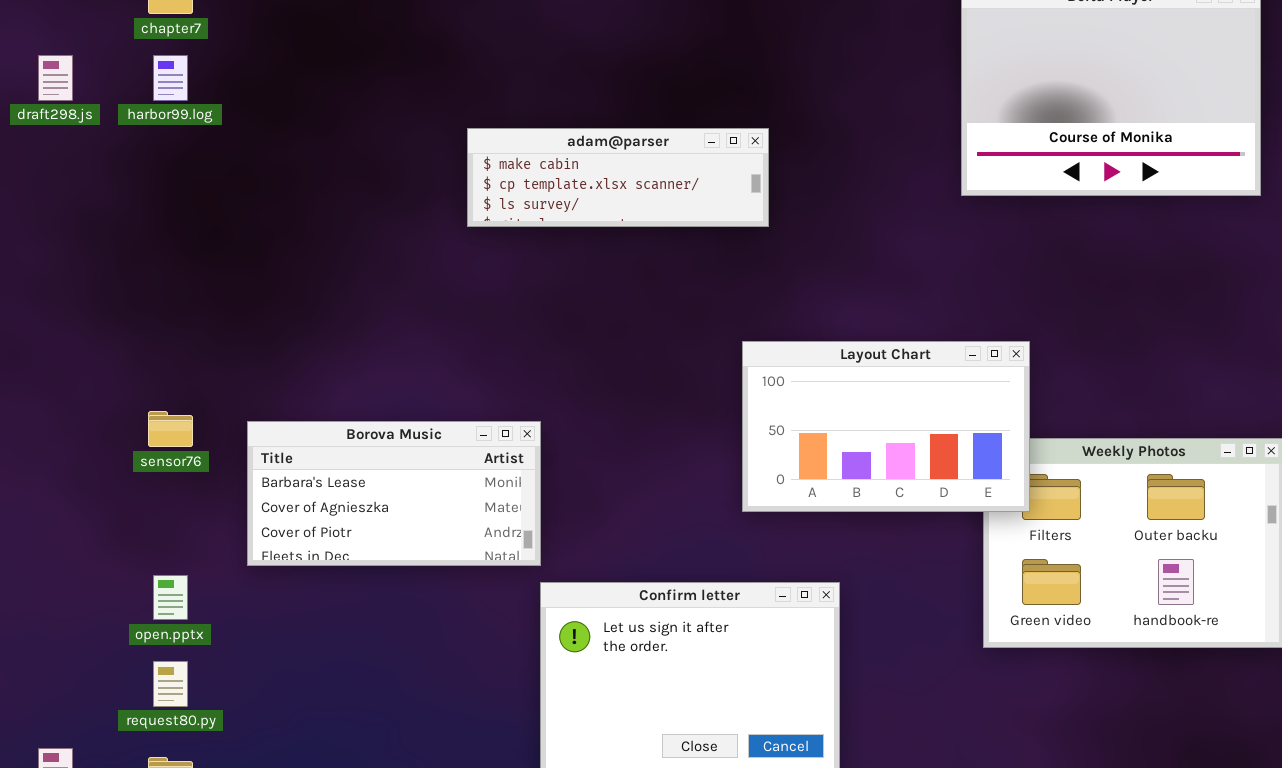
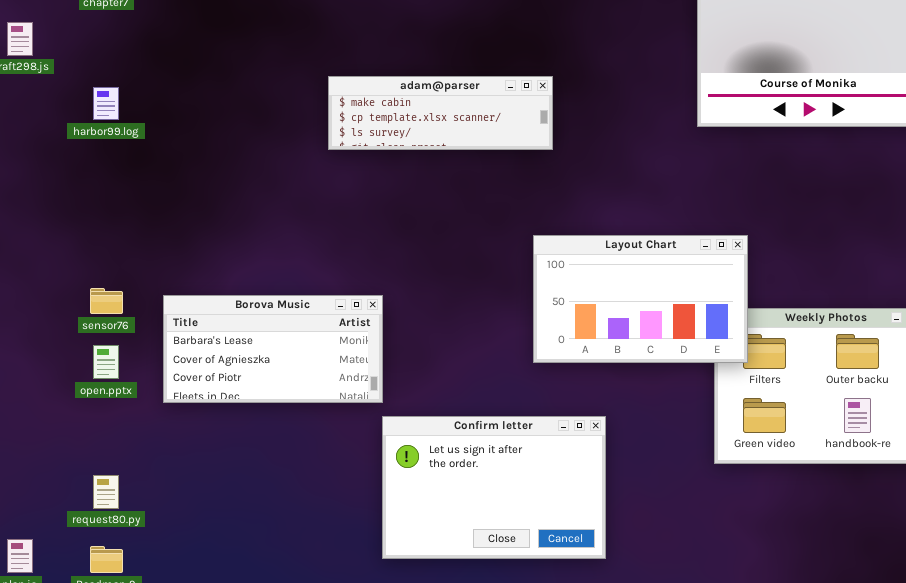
harbor99.log: [153,55,188,101] -> [93,87,119,120], moved
open.pptx: [153,575,188,620] -> [93,345,119,379], moved

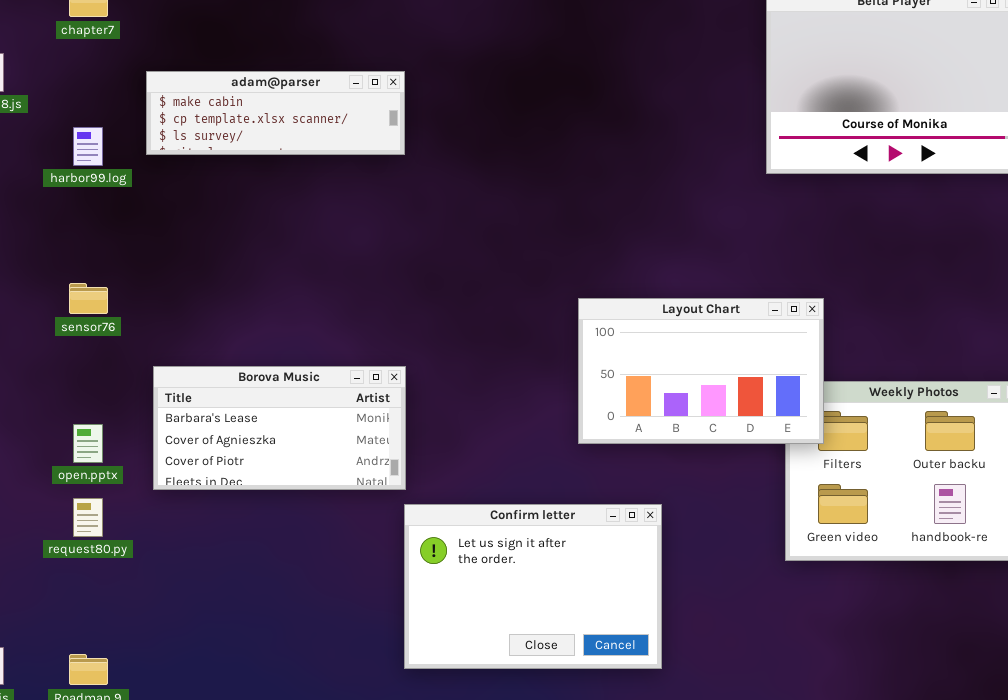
adam@parser: [328,76,553,150] -> [146,71,405,155], moved
sensor76: [90,288,123,314] -> [69,283,108,314], moved
request80.py: [93,475,119,509] -> [73,498,103,537], moved

